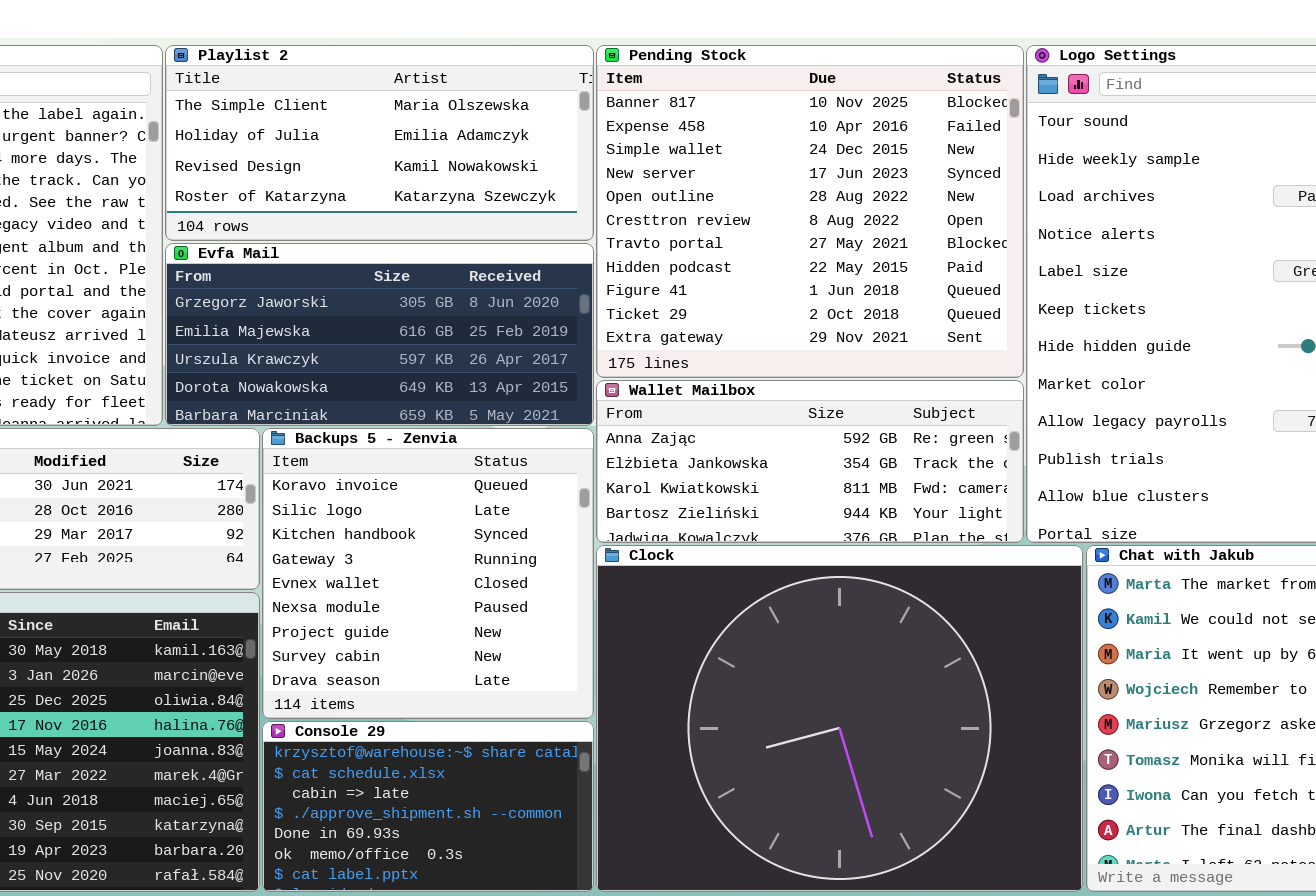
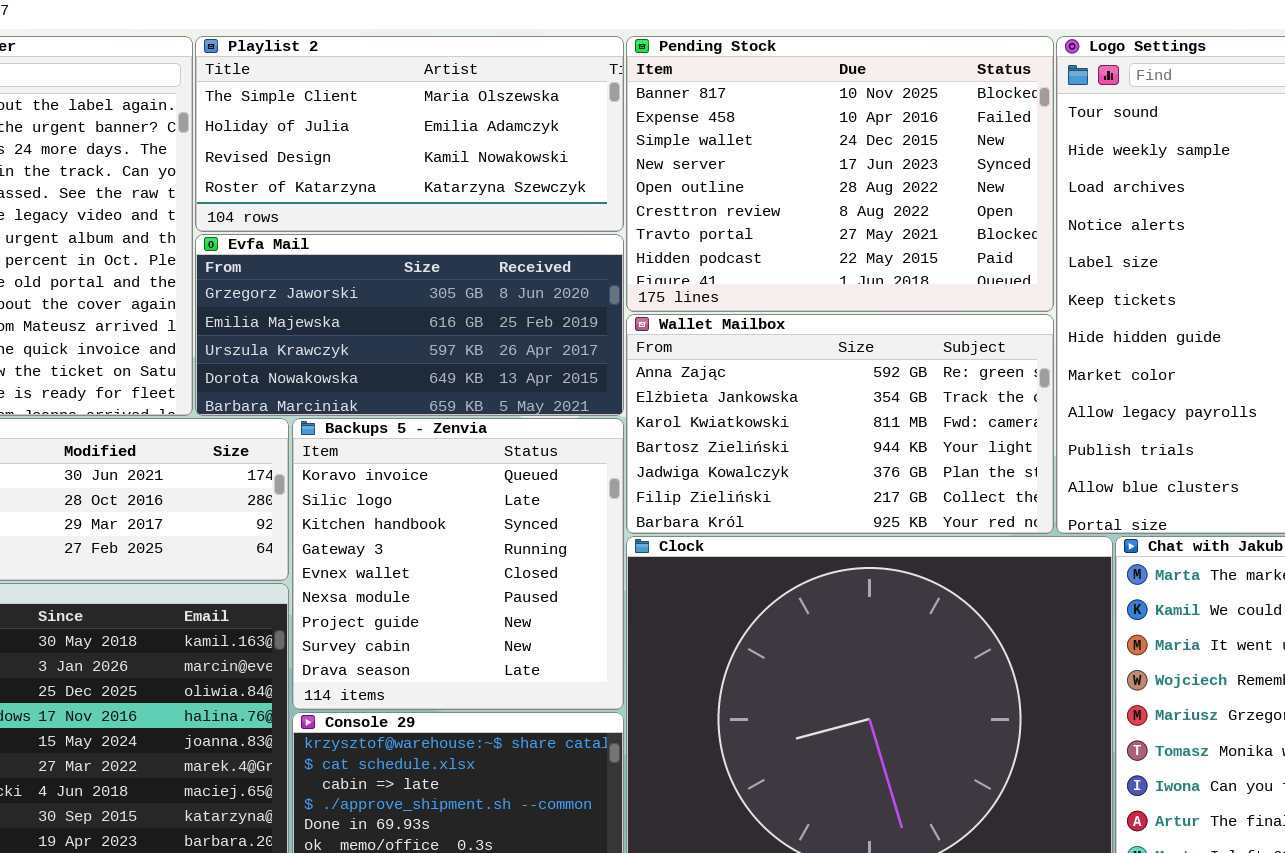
Pending Stock: [596,45,1024,378] -> [626,36,1054,312], resized
Wallet Mailbox: [596,380,1024,543] -> [626,314,1054,534], resized

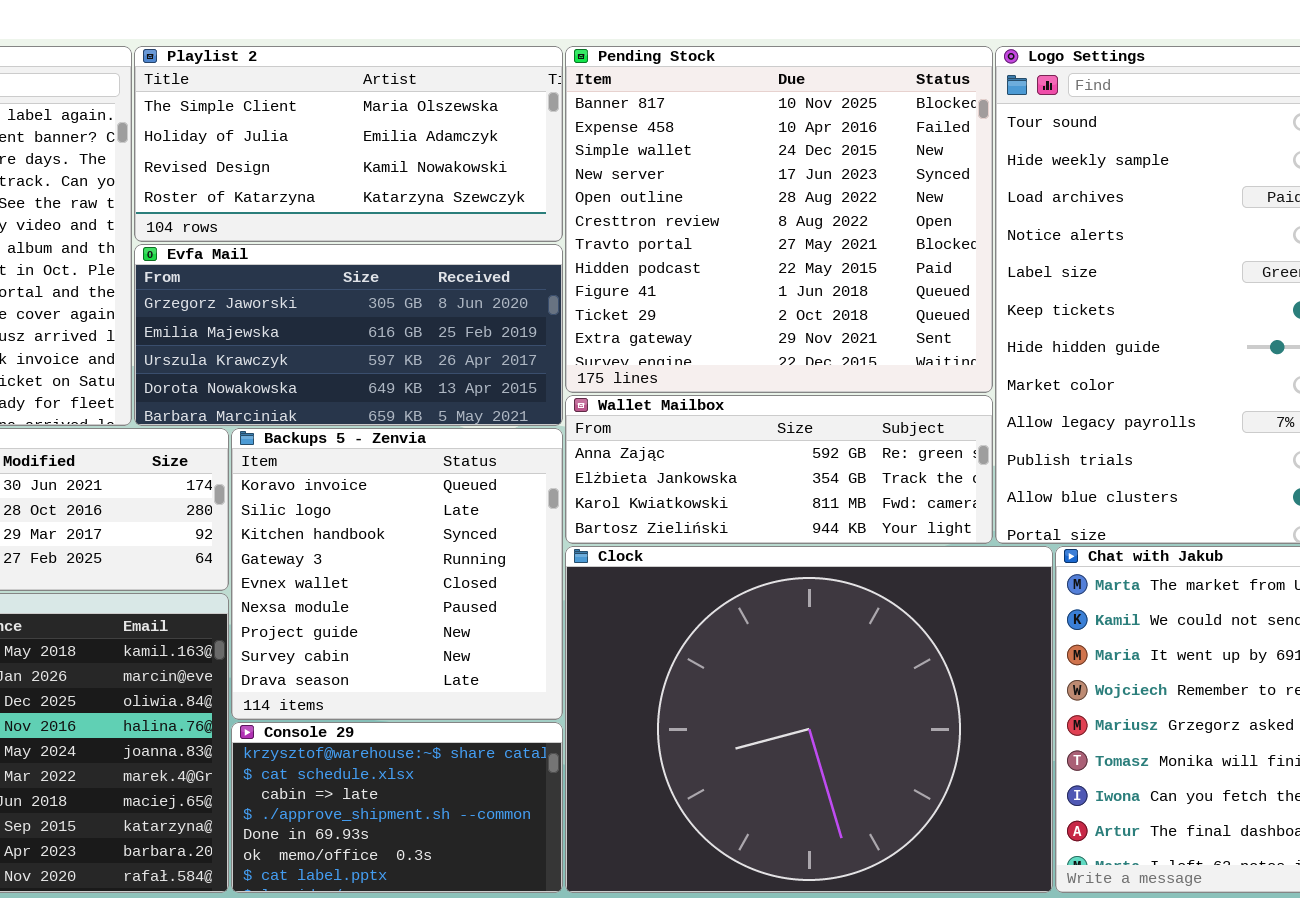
Pending Stock: [626,36,1054,312] -> [565,46,993,393], resized
Wallet Mailbox: [626,314,1054,534] -> [565,395,993,544], resized

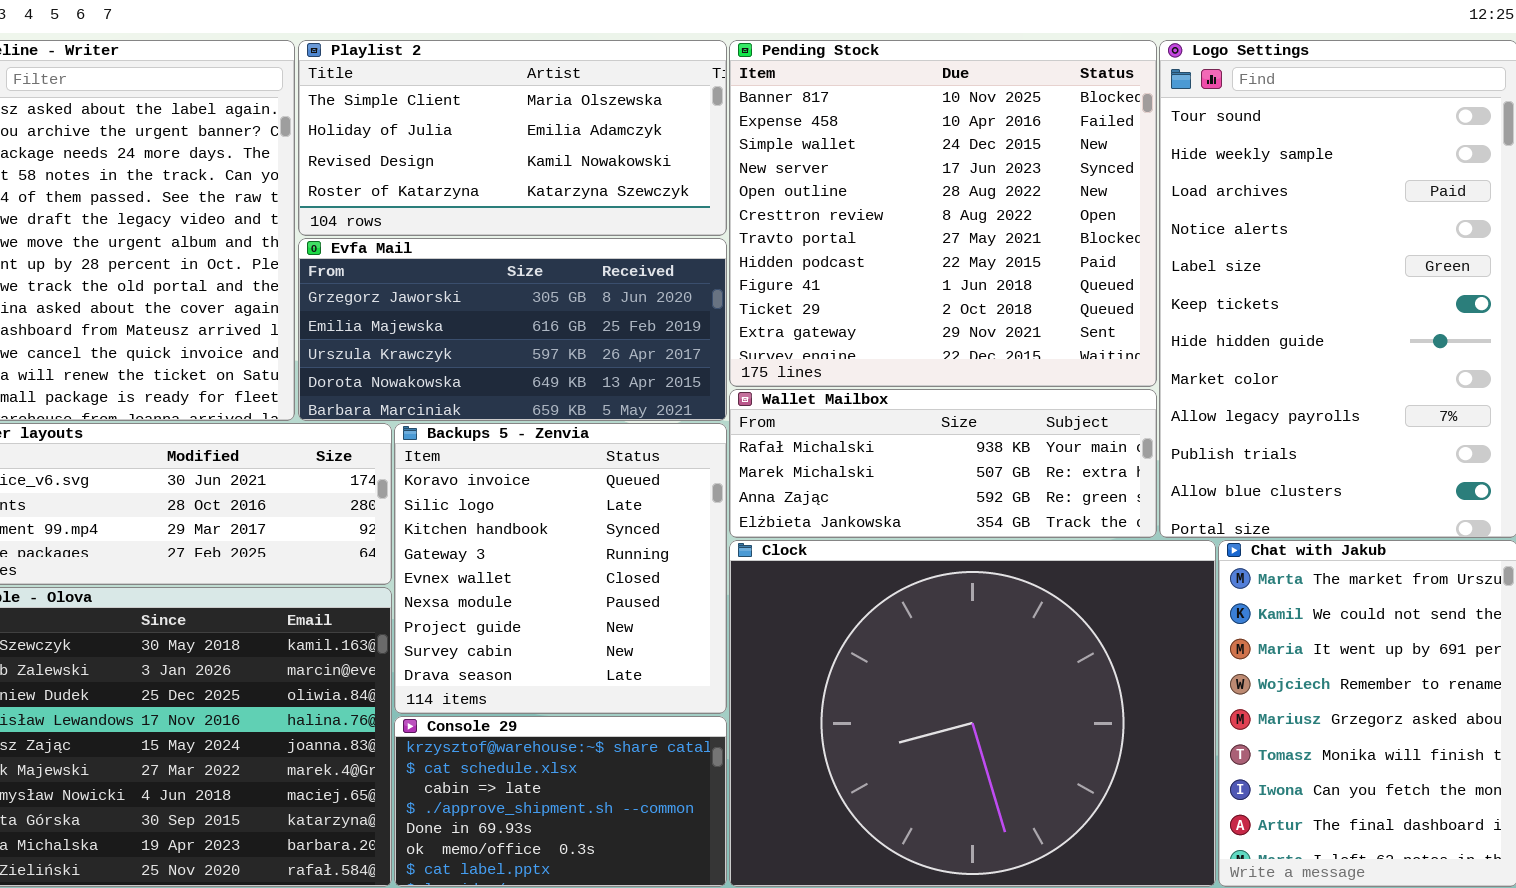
Wallet Mailbox: [565,395,993,544] -> [729,389,1157,538], scrolled up 2 rows

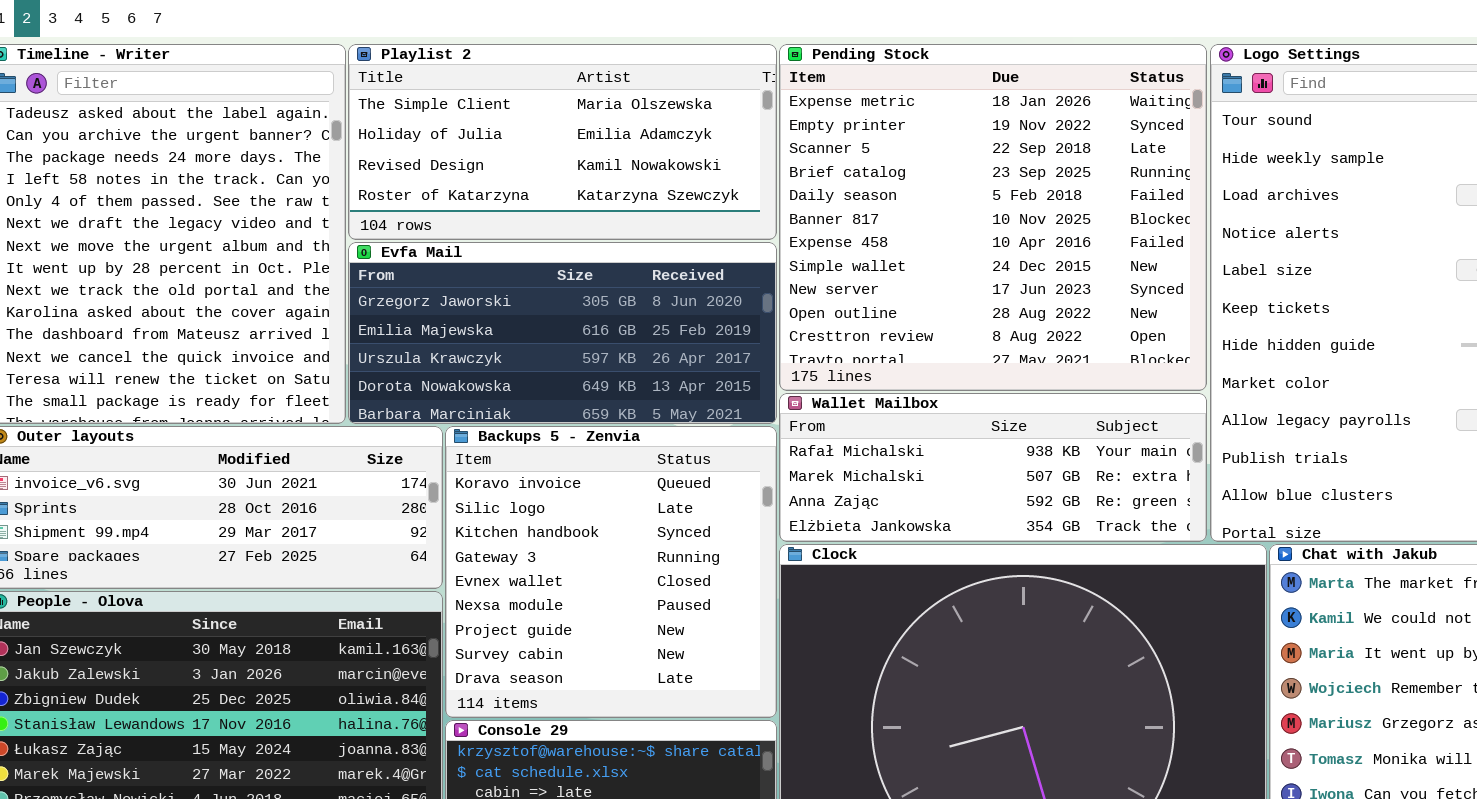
Pending Stock: [729,40,1157,387] -> [779,44,1207,391], scrolled up 5 rows

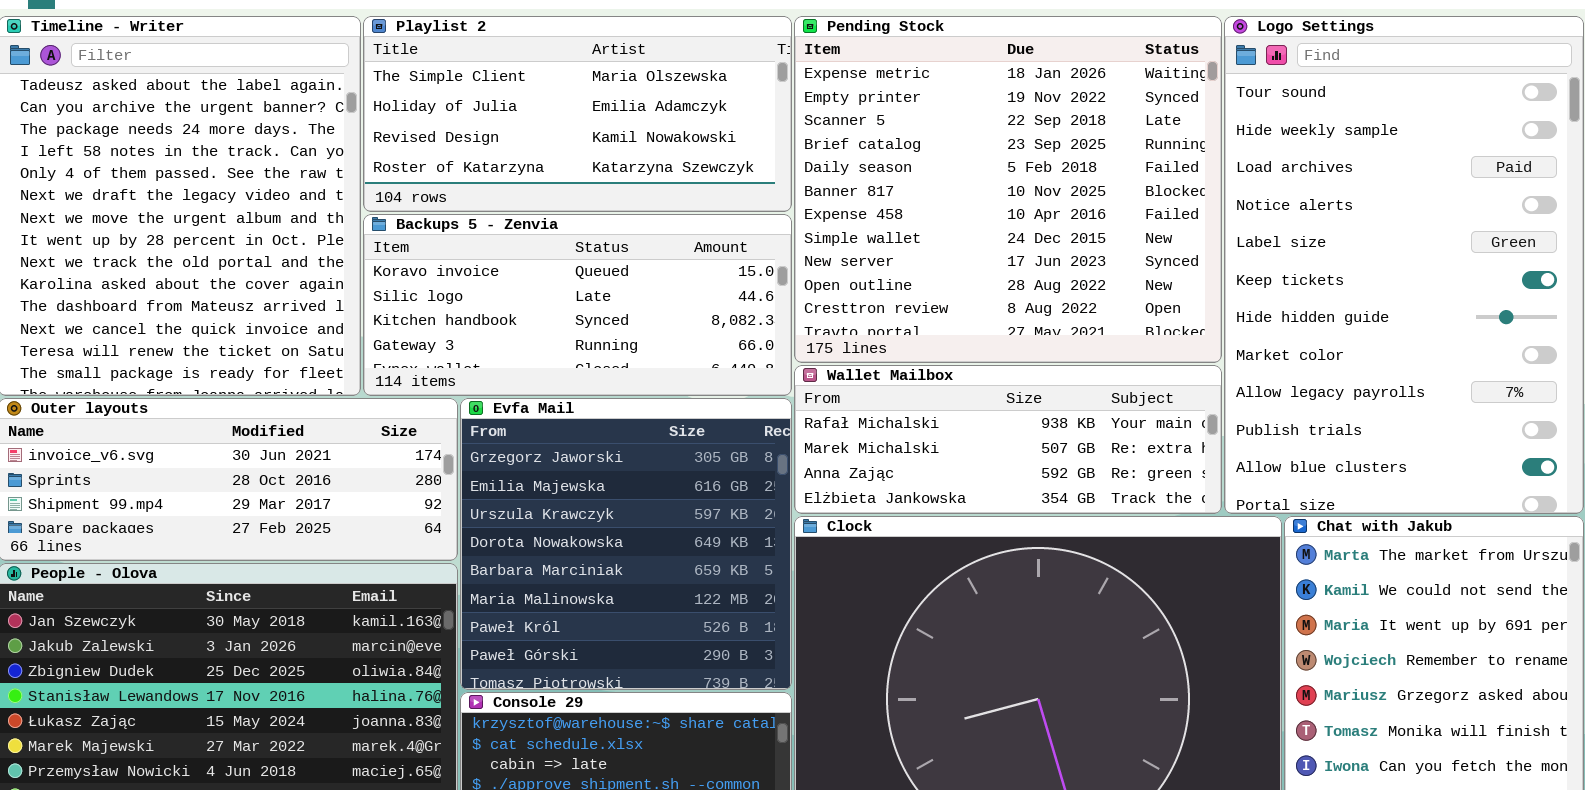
Evfa Mail: [348,242,777,424] -> [460,398,792,690], moved, resized
Backups 5 - Zenvia: [445,426,777,718] -> [363,214,792,396], moved, resized

